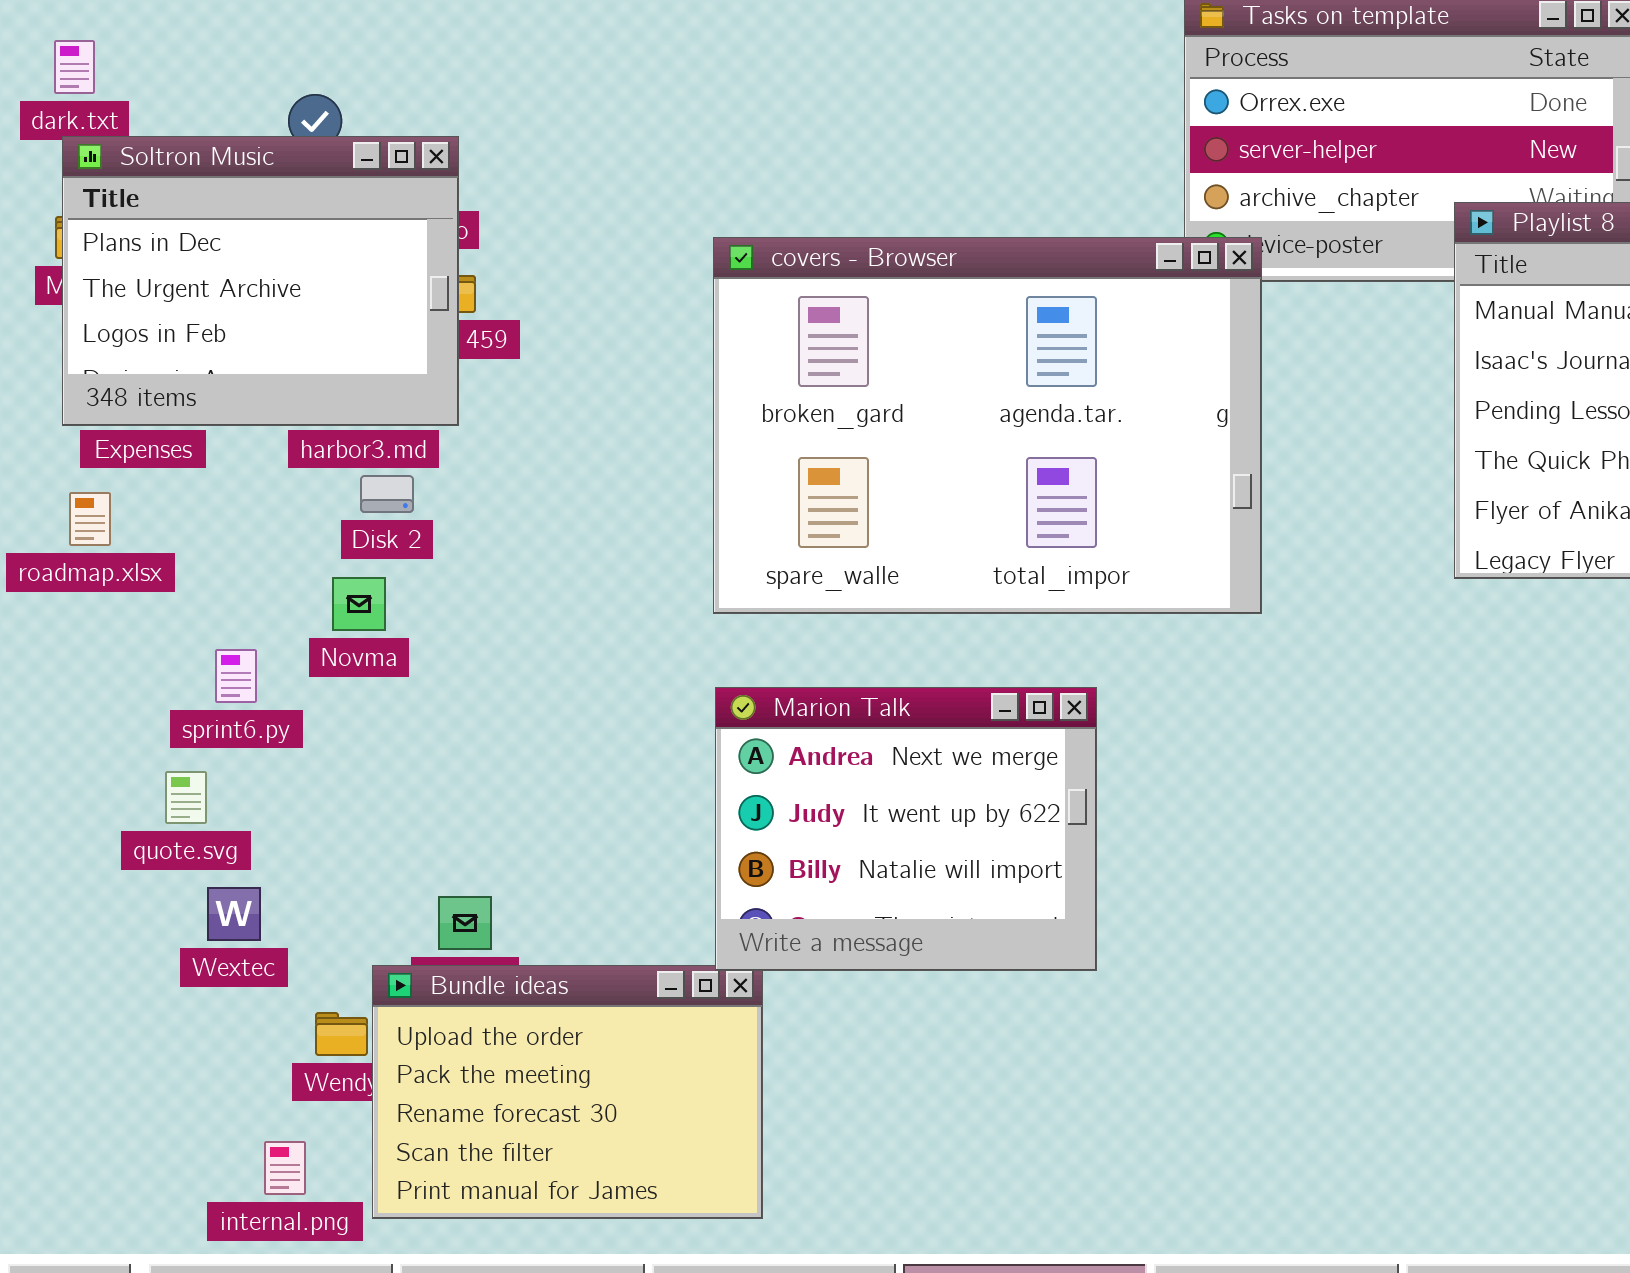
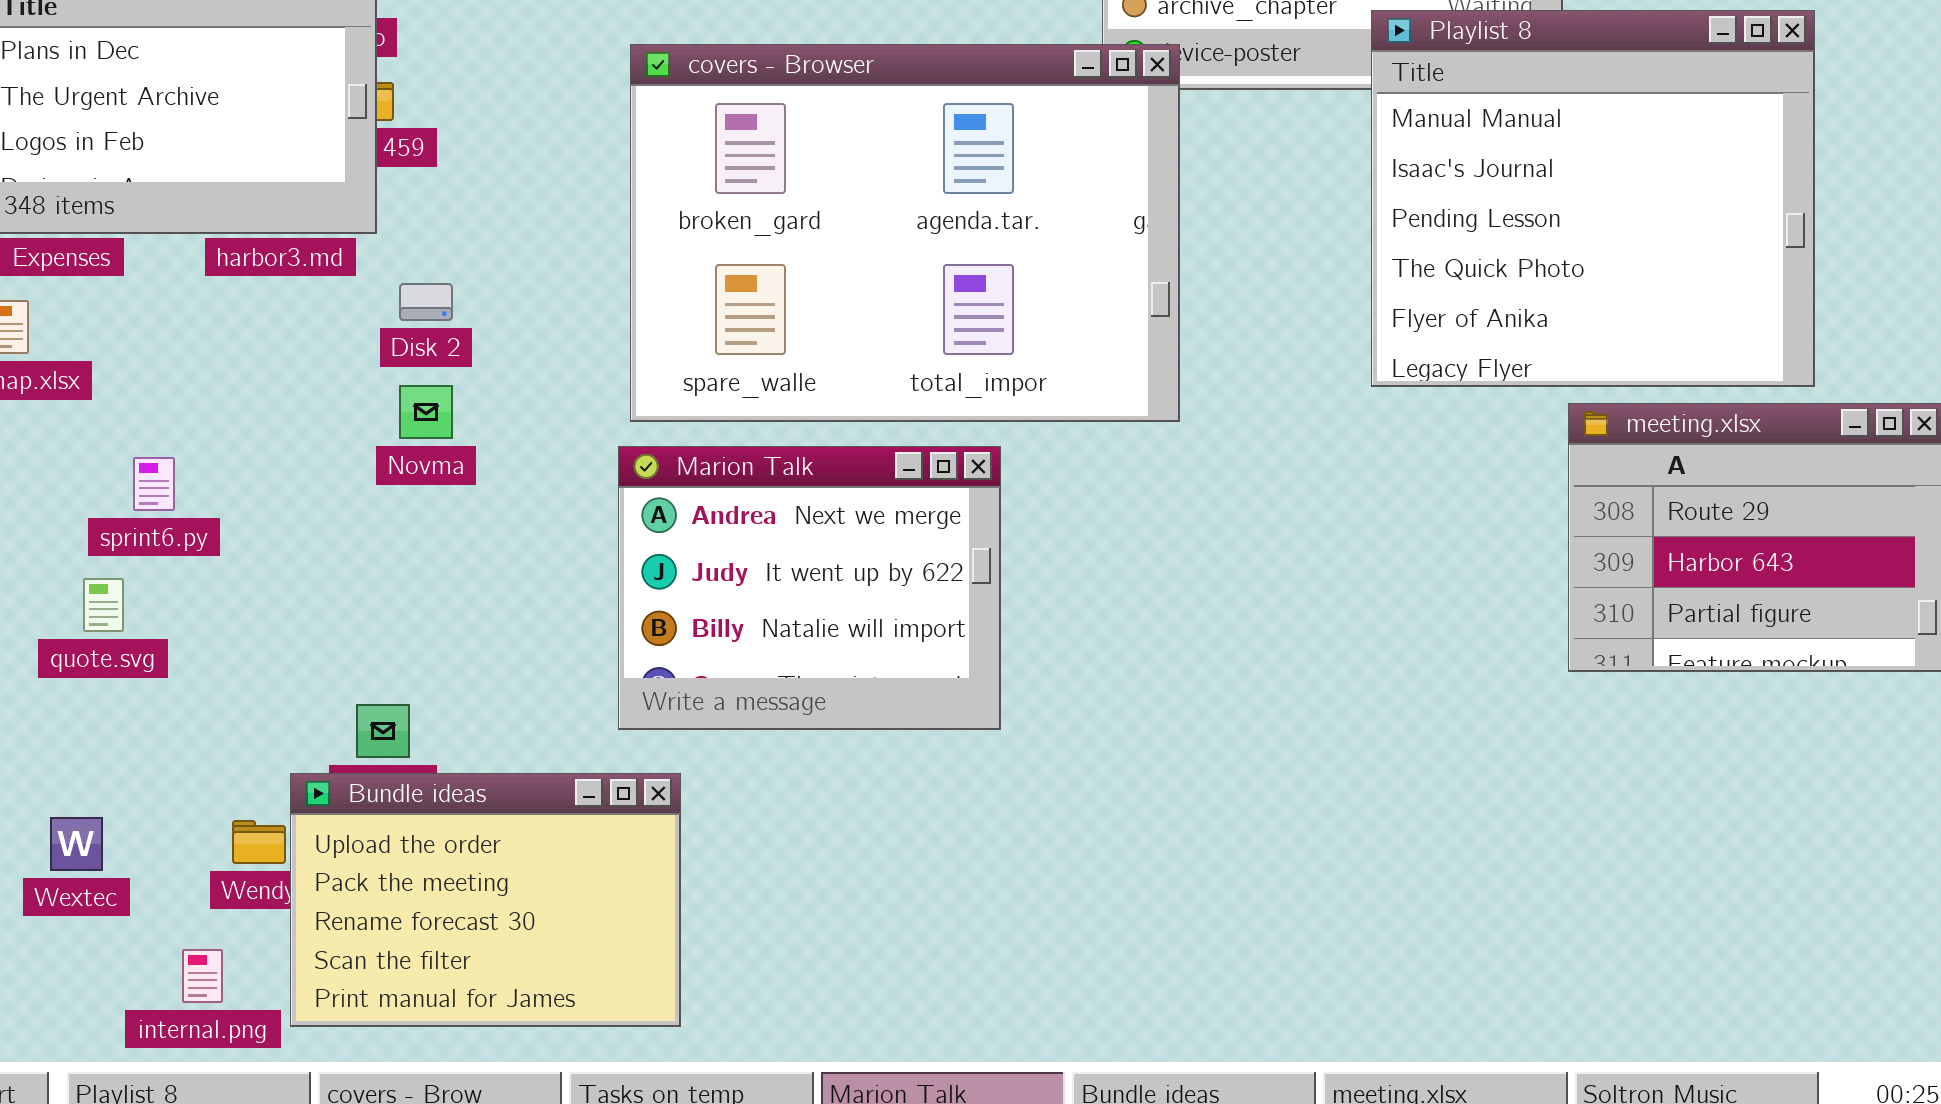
Disk 2: [360,475,414,513] -> [399,283,453,321], moved
Novma: [332,577,386,631] -> [399,385,453,439], moved
Marion Talk: [715,687,1097,971] -> [618,446,1001,730], moved
Wextec: [207,887,261,941] -> [50,817,103,871], moved

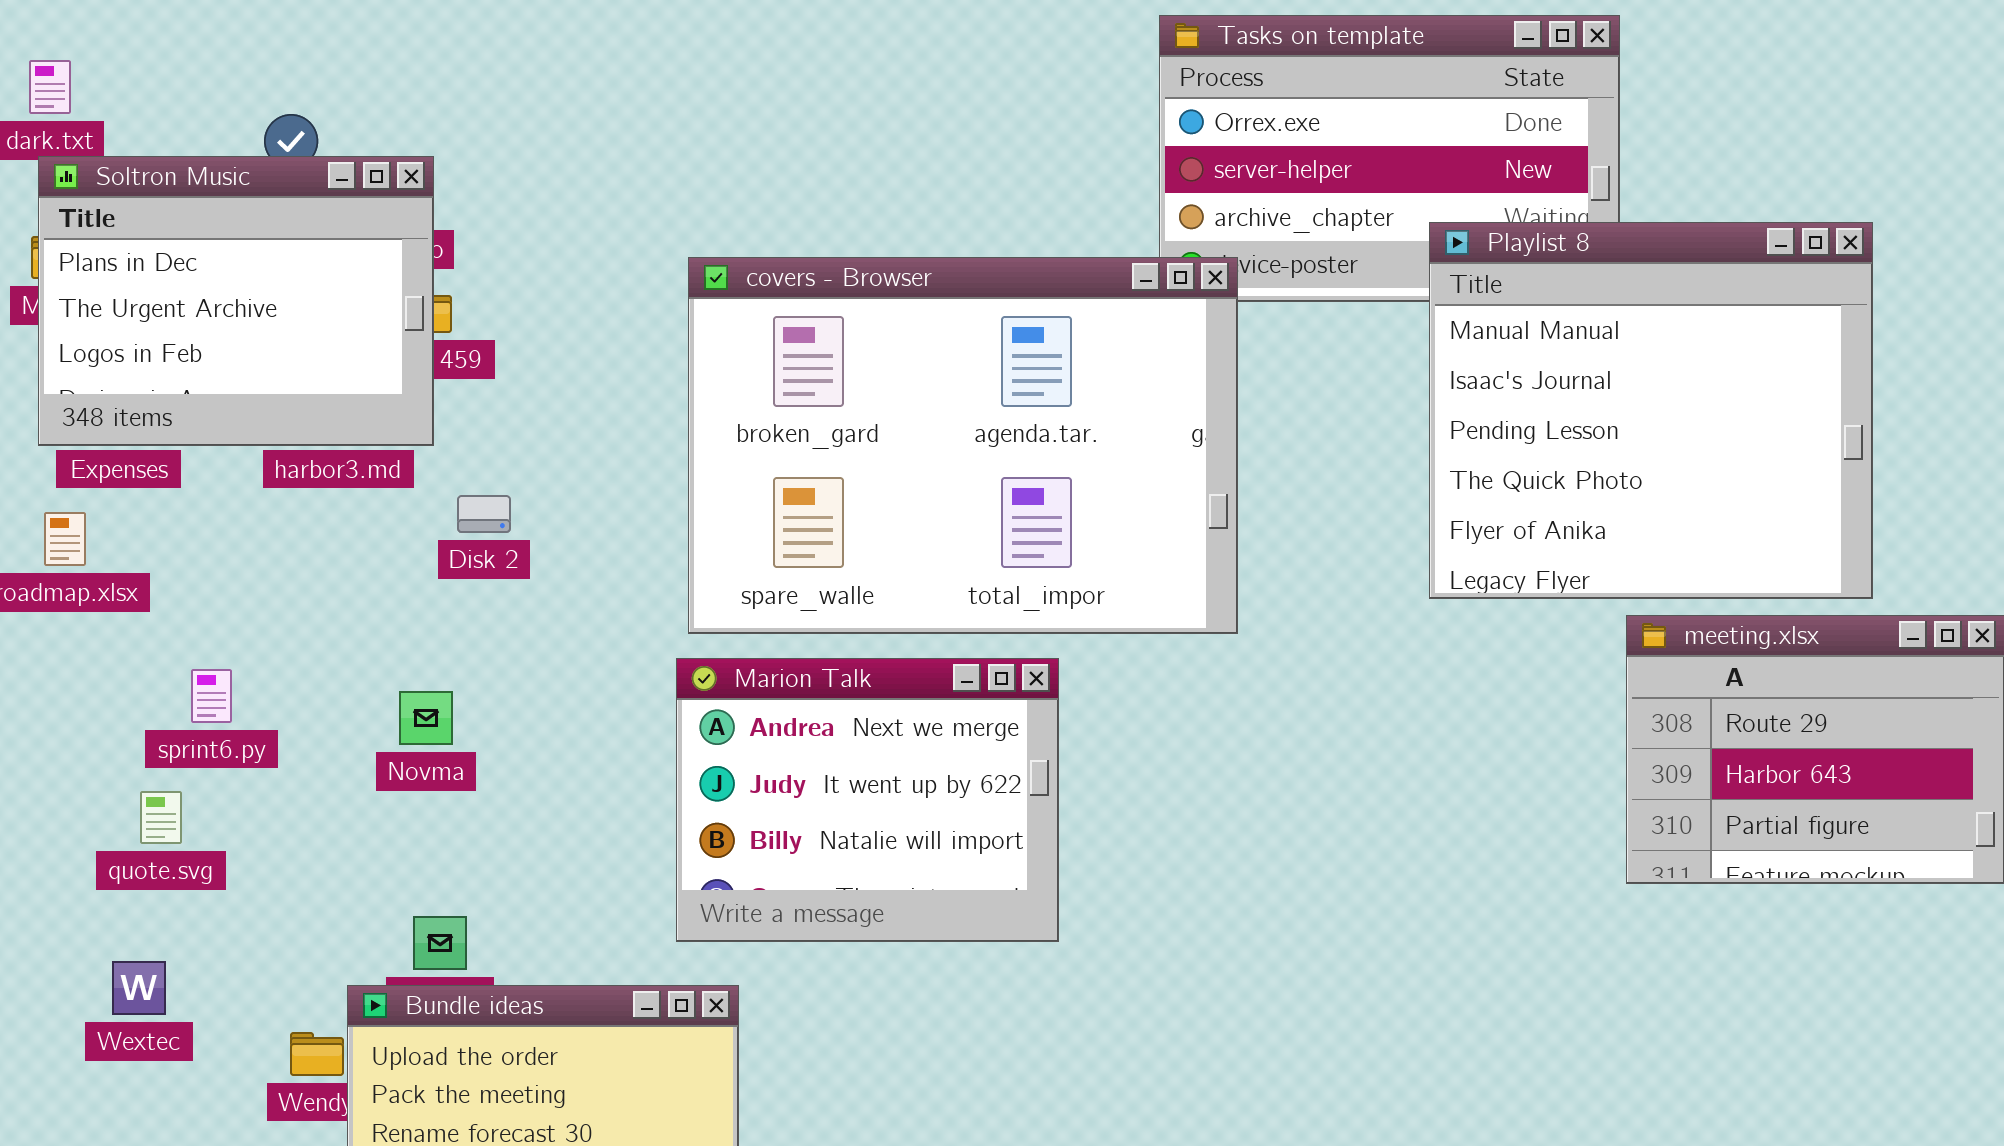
Novma: [399,385,453,439] -> [399,691,453,745], moved
Wextec: [50,817,103,871] -> [112,961,166,1015], moved

